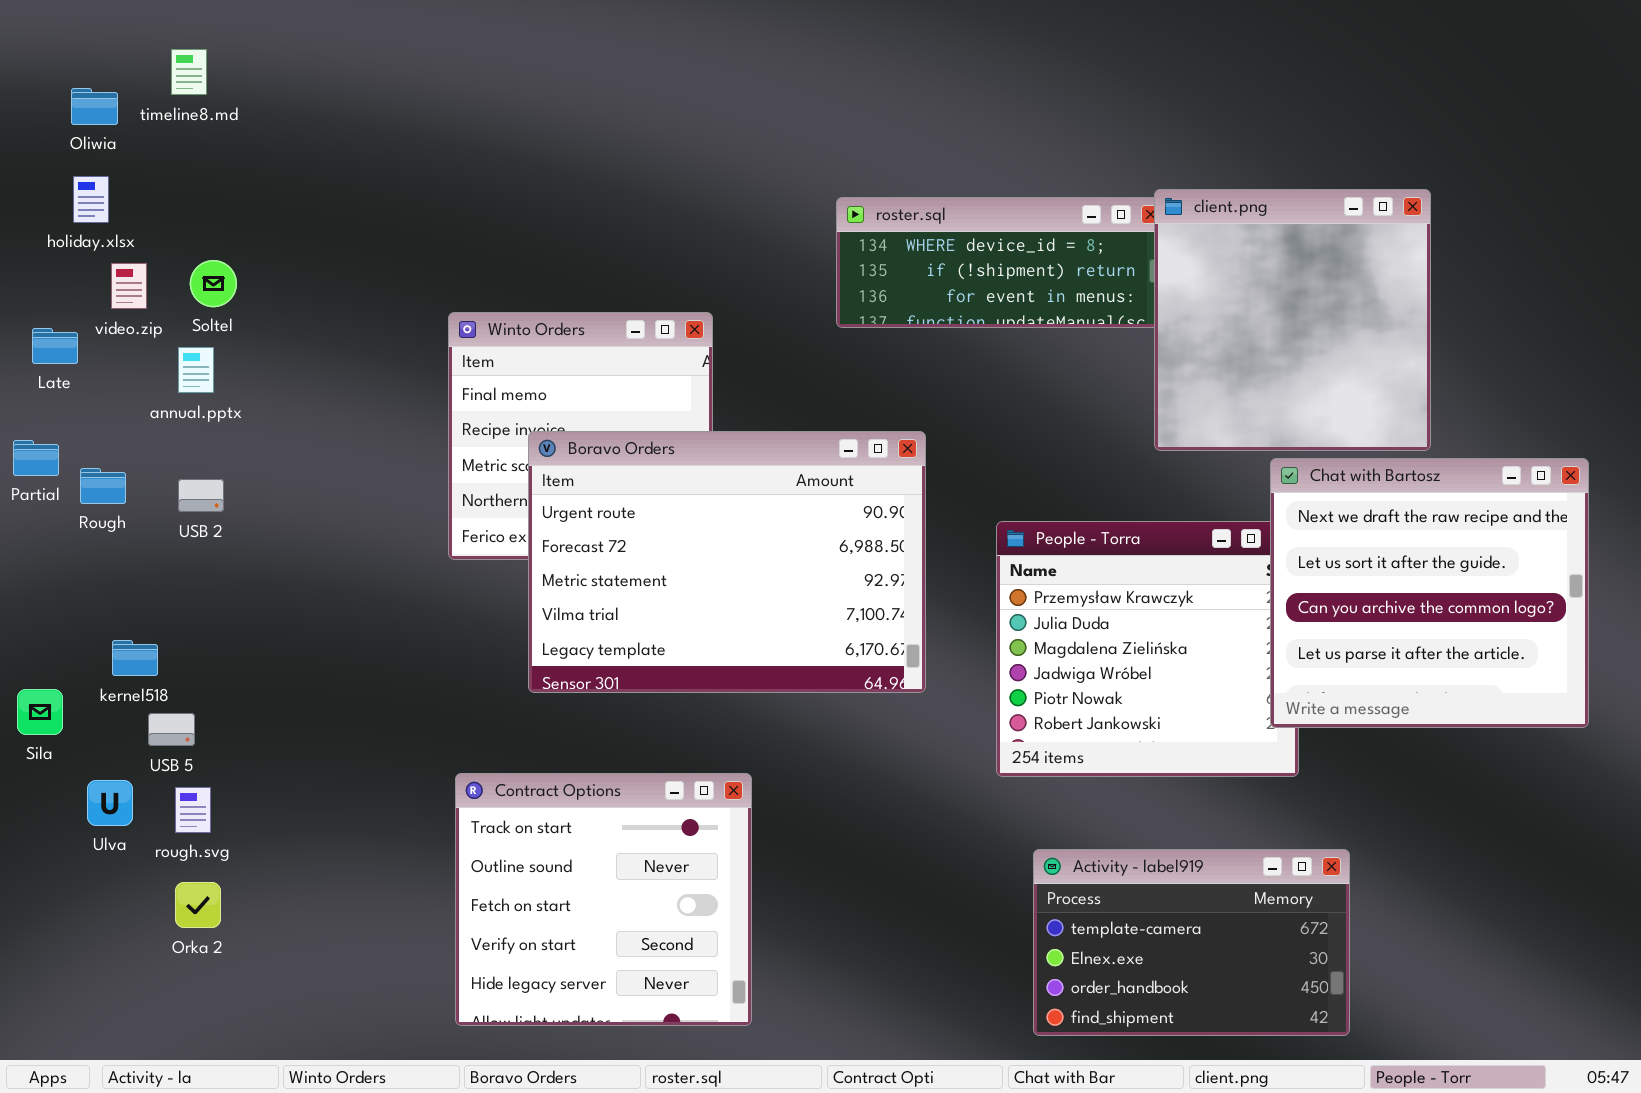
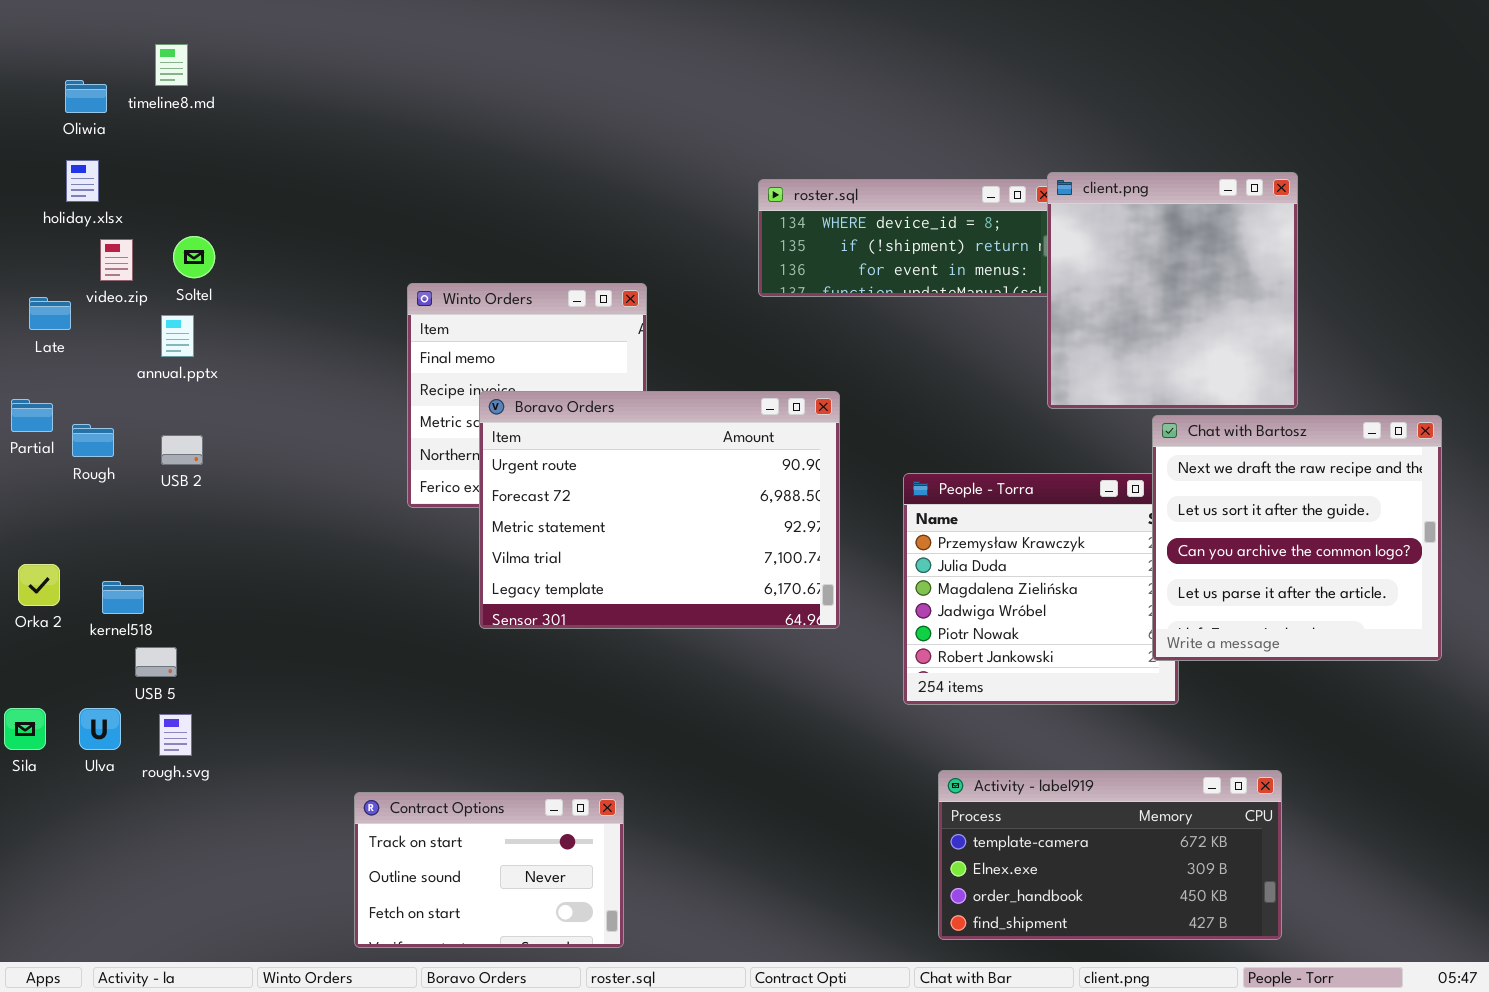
Sila: [17,689,63,735] -> [4,708,46,750], moved
Contract Options: [455,773,752,1026] -> [354,792,624,948], moved, resized
Activity - label919: [1033,849,1350,1036] -> [938,770,1282,940], resized
Orka 2: [175,882,221,928] -> [18,564,60,606], moved

